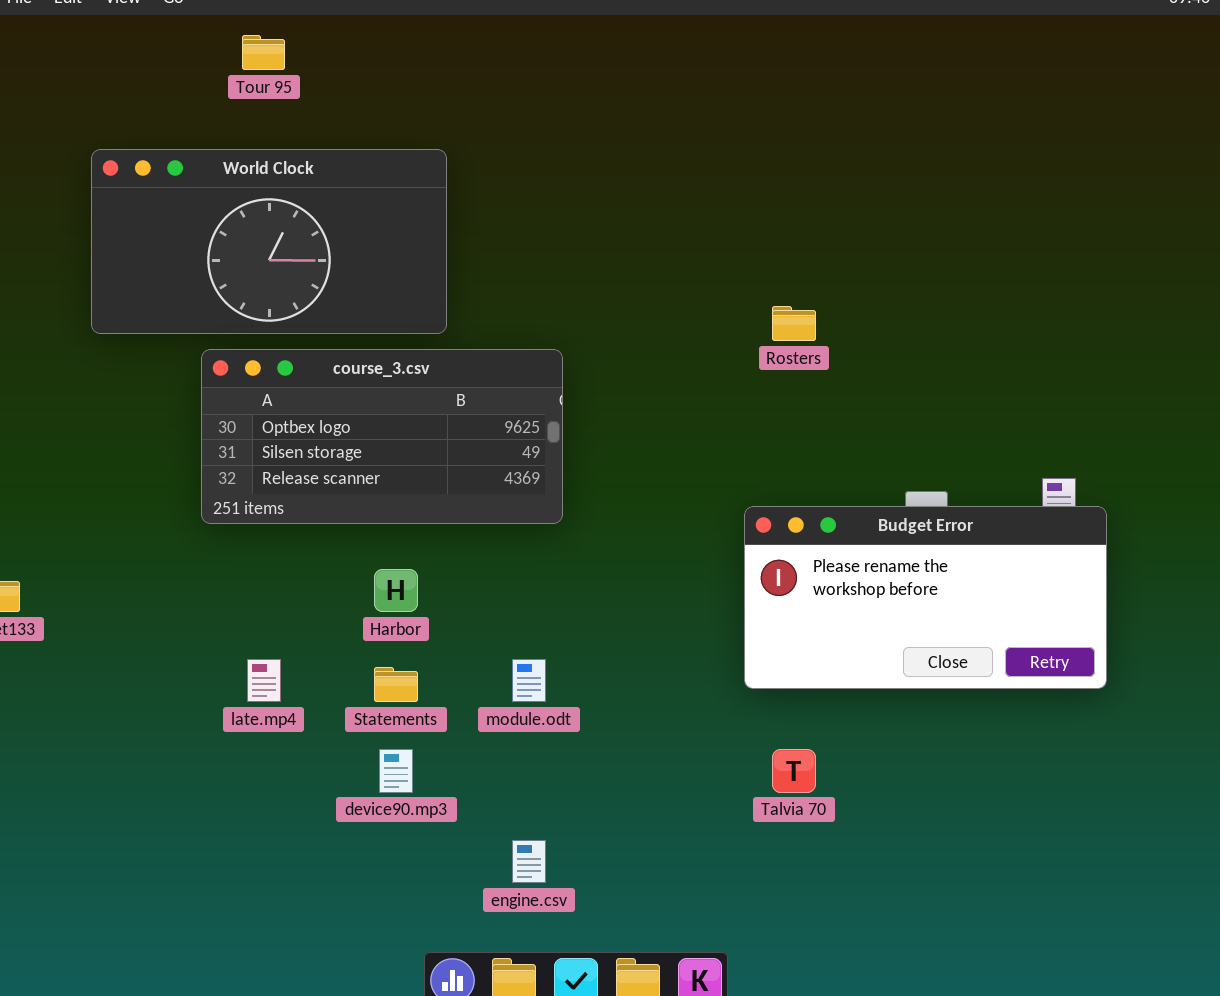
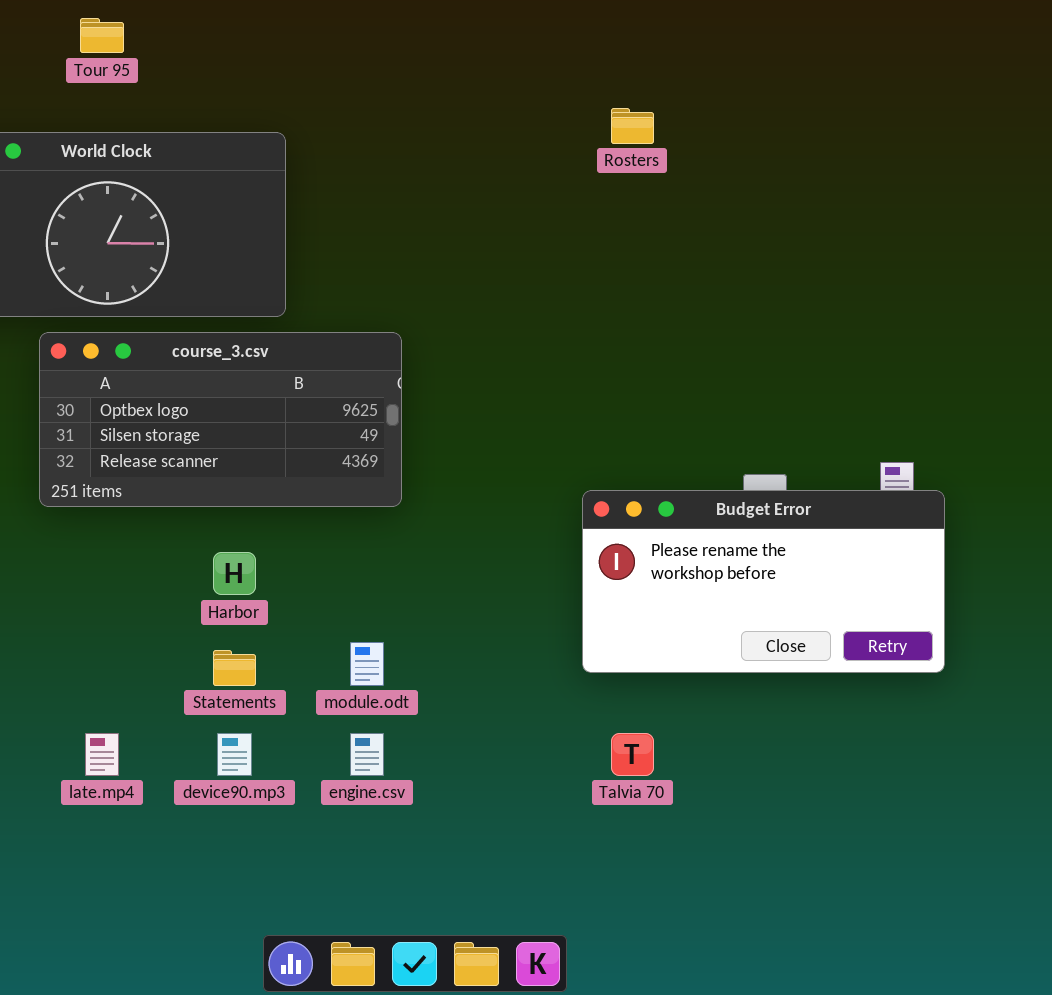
Rosters: [772,306,816,341] -> [611,108,654,144], moved
late.mp4: [247,659,281,702] -> [85,733,119,776], moved
engine.csv: [512,840,546,883] -> [350,733,384,776], moved

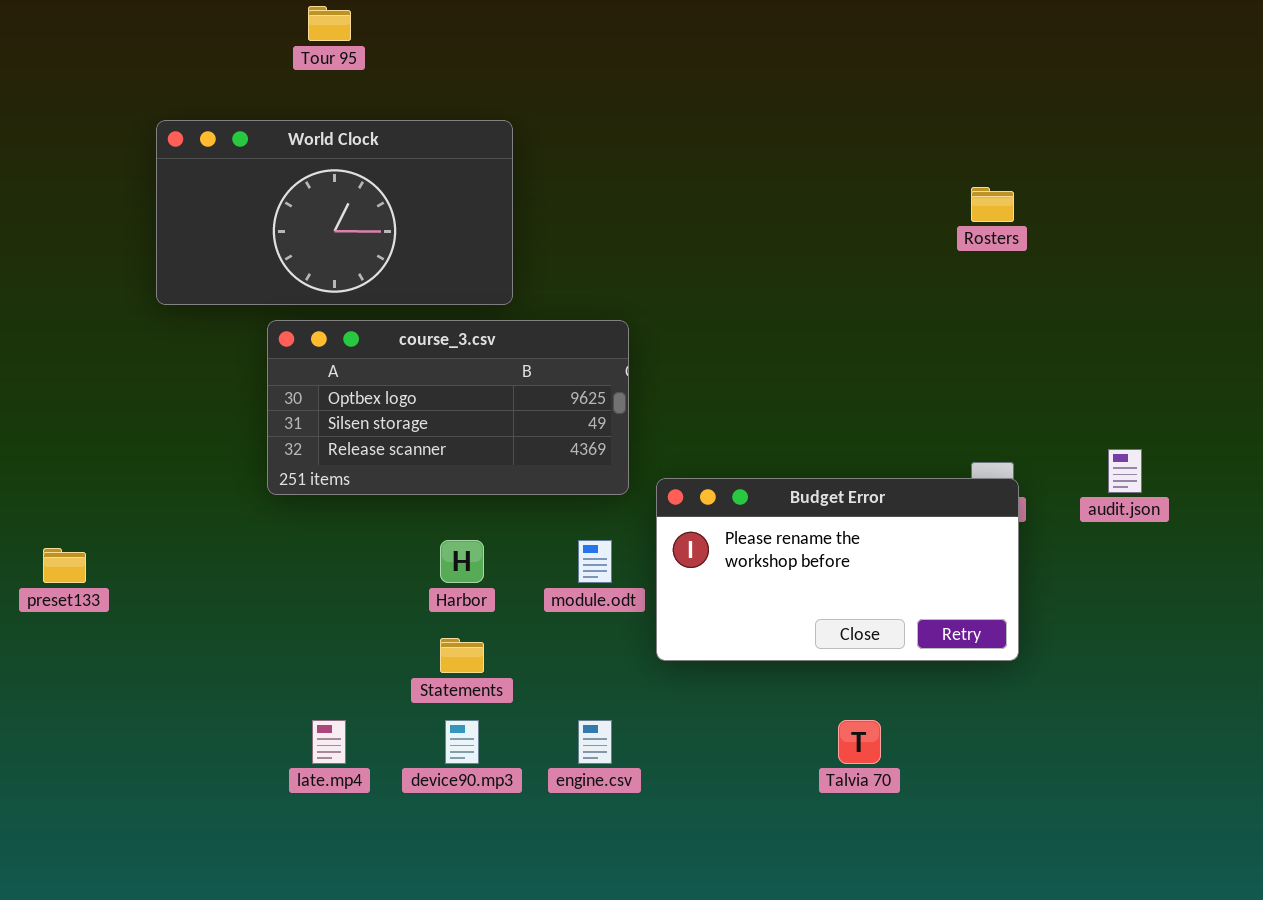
Rosters: [611,108,654,144] -> [971,187,1014,222], moved
Budget Error: [582,490,945,673] -> [656,478,1019,661], moved
module.odt: [350,642,384,686] -> [578,540,612,583], moved

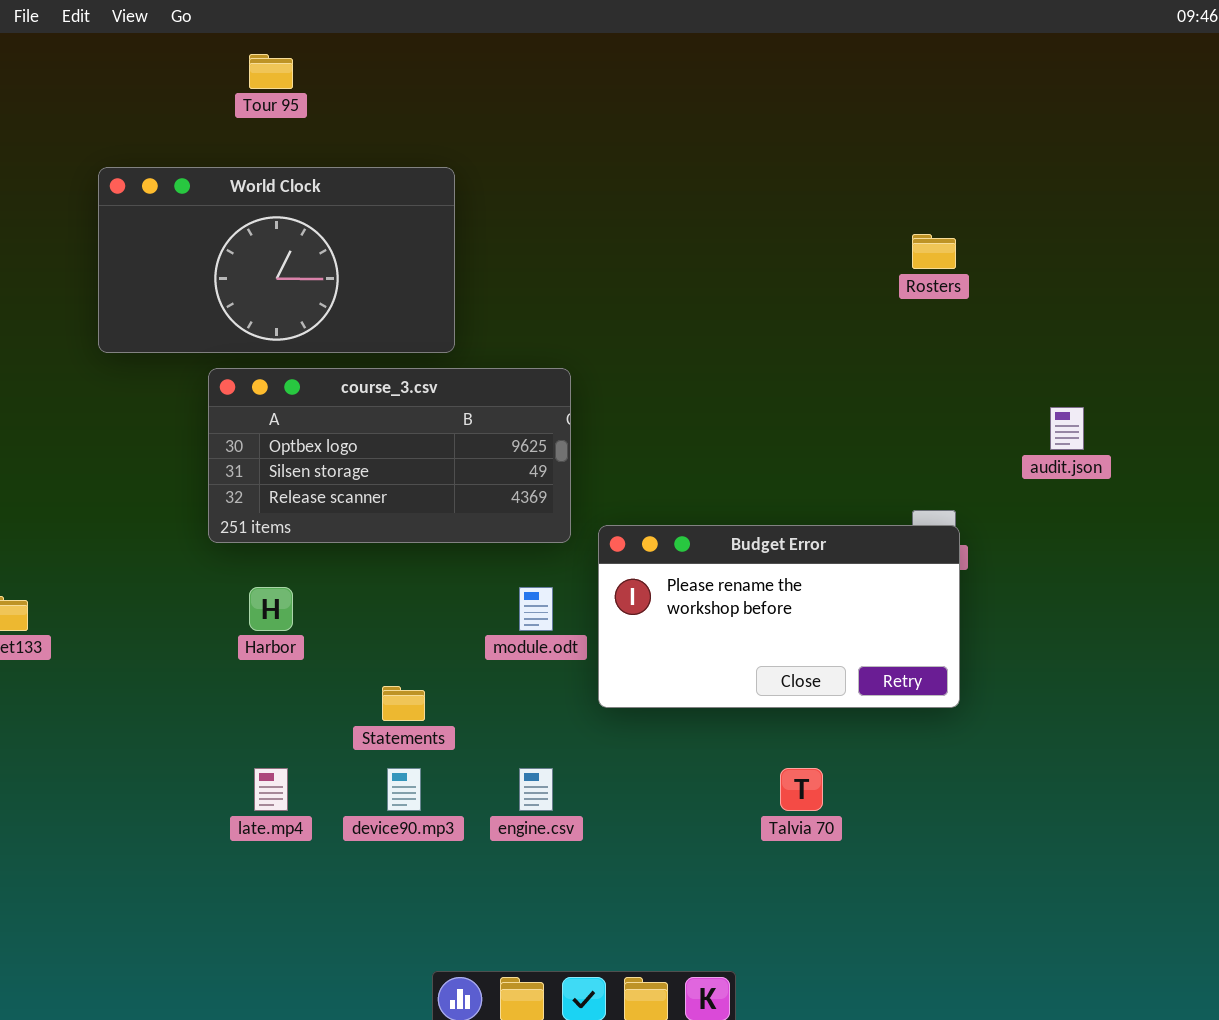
audit.json: [1108,449,1142,493] -> [1050,407,1084,450], moved
Harbor: [440,540,484,583] -> [249,587,293,631], moved

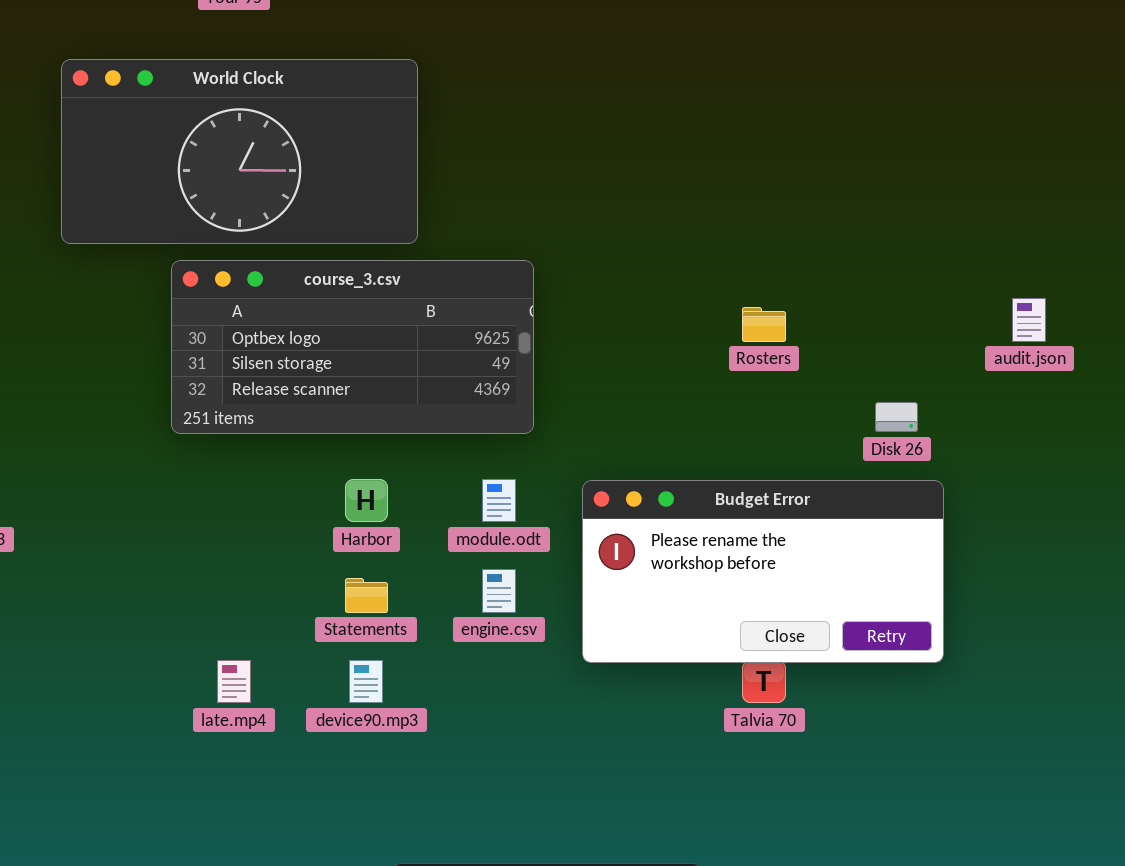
Rosters: [912,234,956,269] -> [742,307,786,342], moved
Budget Error: [598,525,960,708] -> [582,480,944,663], moved
Harbor: [249,587,293,631] -> [345,479,388,522], moved
engine.csv: [519,768,553,811] -> [482,569,516,613], moved

